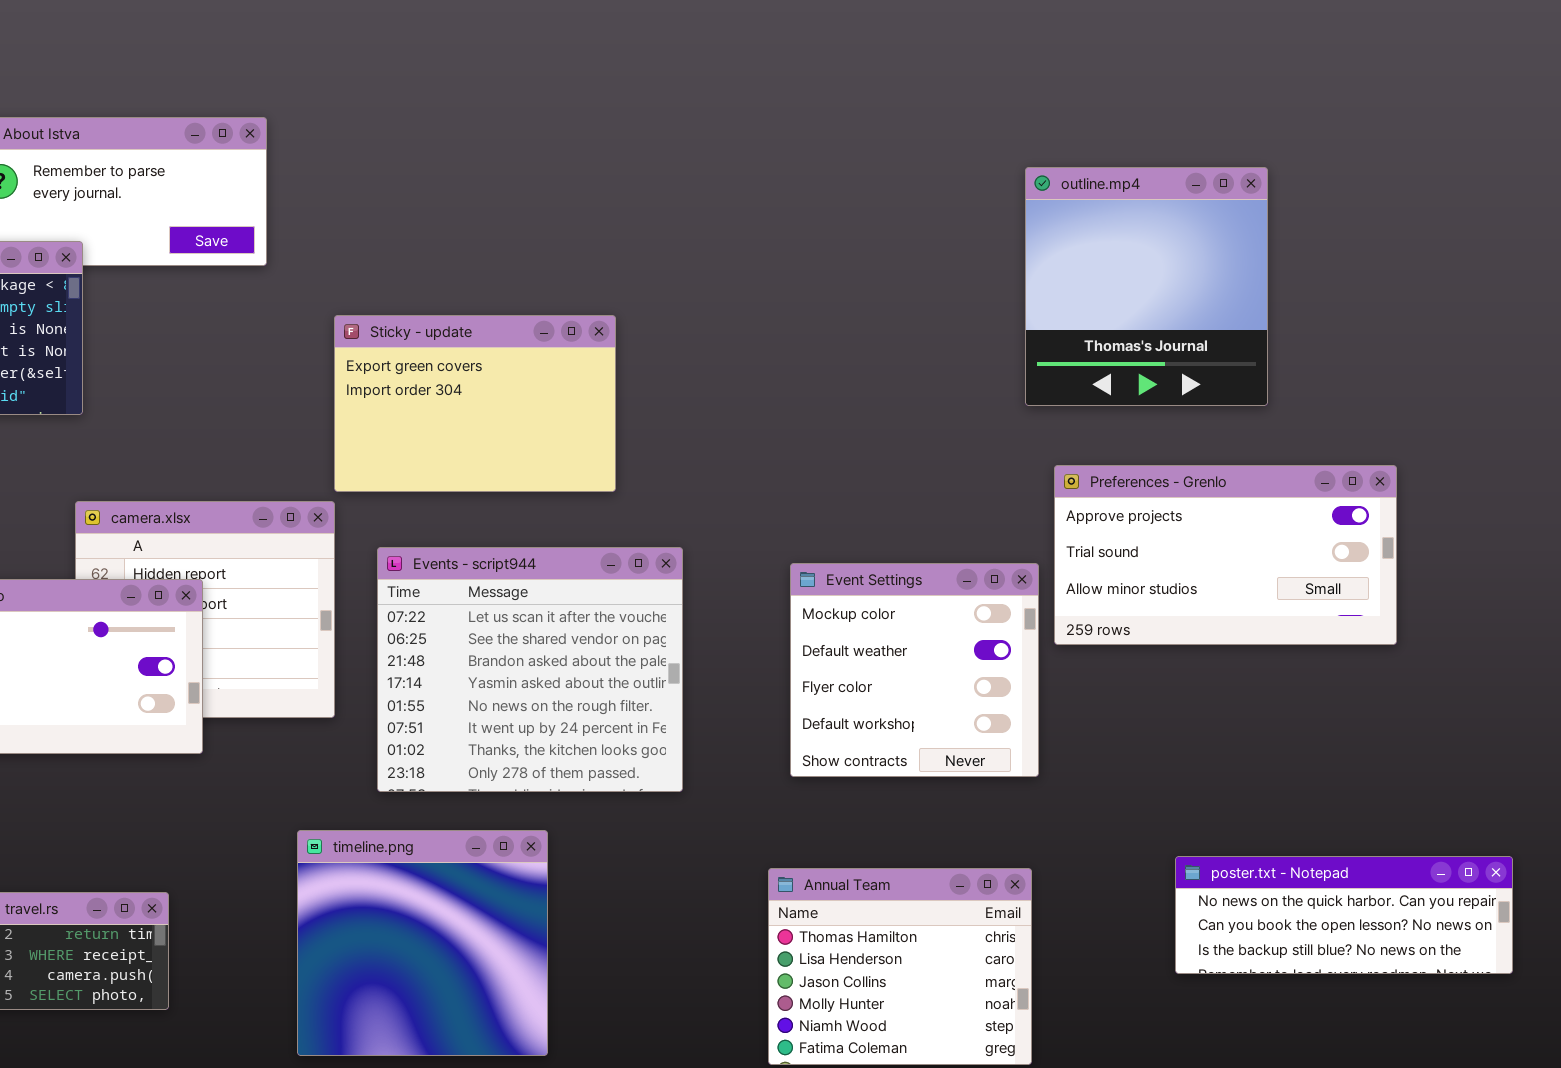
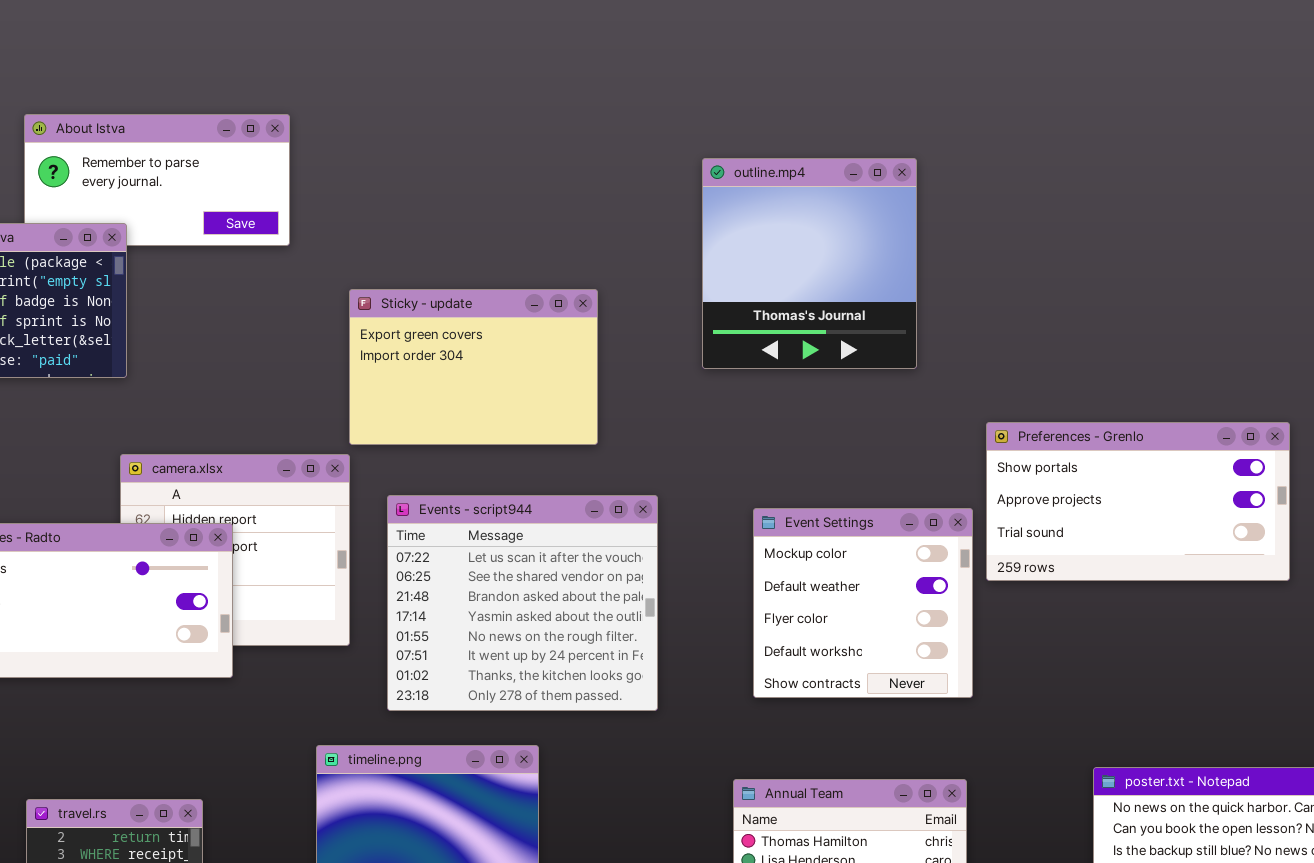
outline.mp4: [1025,167,1268,406] -> [702,158,917,369], moved
Preferences - Grenlo: [1054,465,1397,645] -> [986,422,1290,581], scrolled up 1 row

